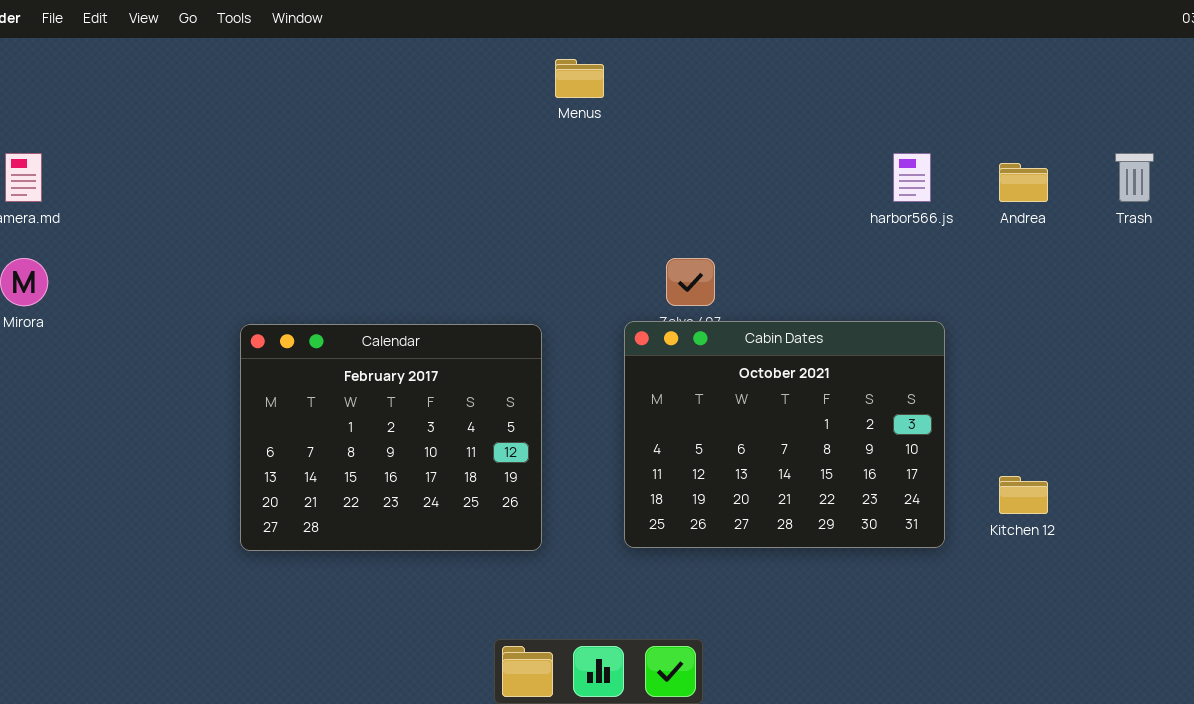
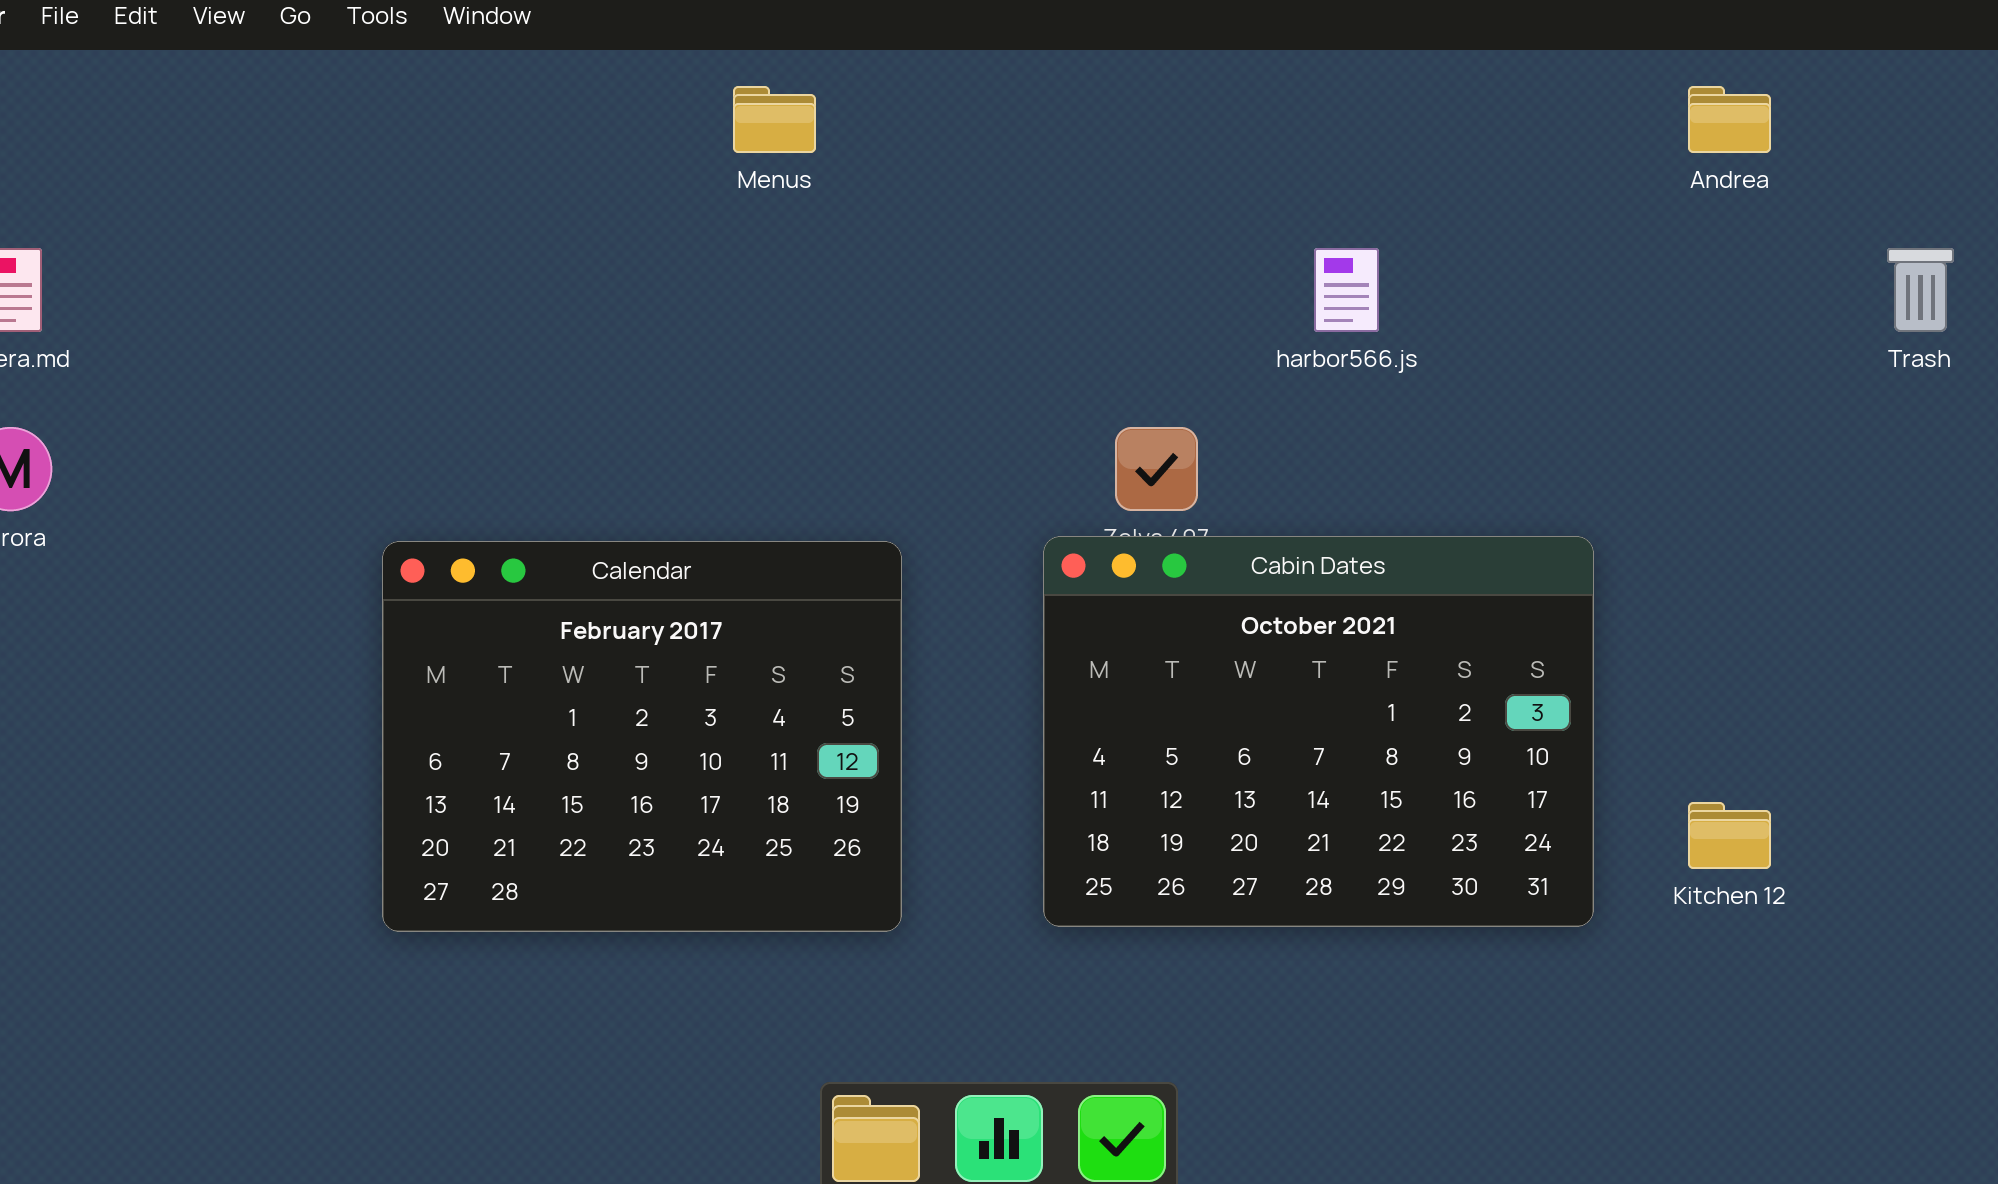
Menus: [555,59,604,98] -> [733,86,816,153], moved
harbor566.js: [893,153,931,202] -> [1314,248,1379,332], moved
Andrea: [999,163,1048,202] -> [1688,86,1771,153], moved

